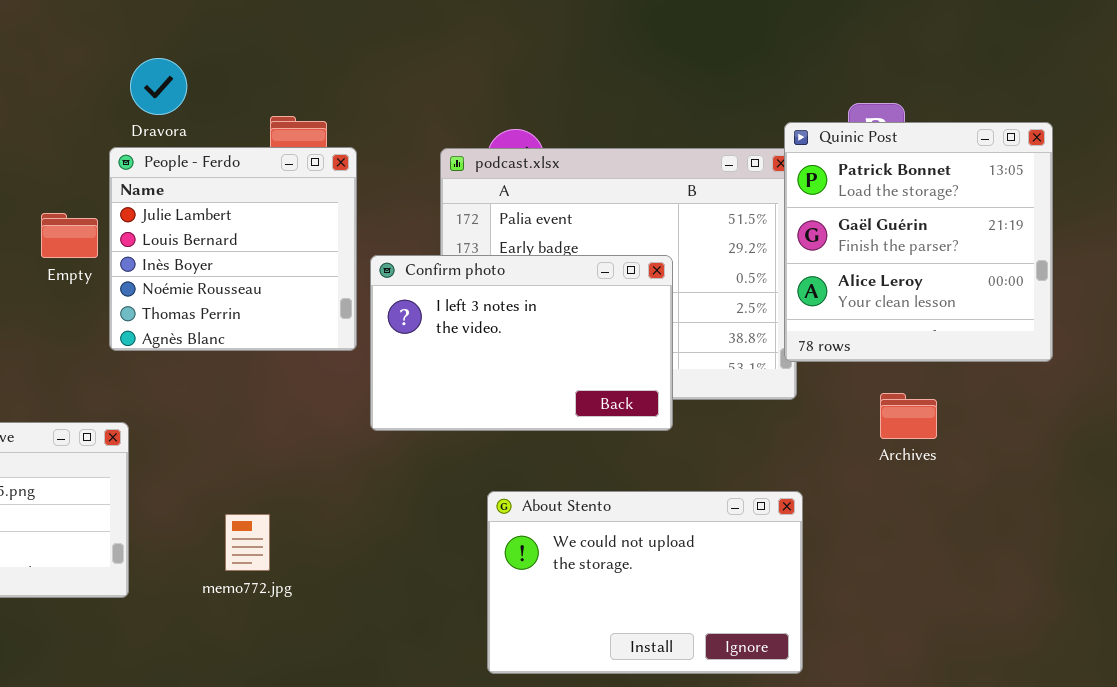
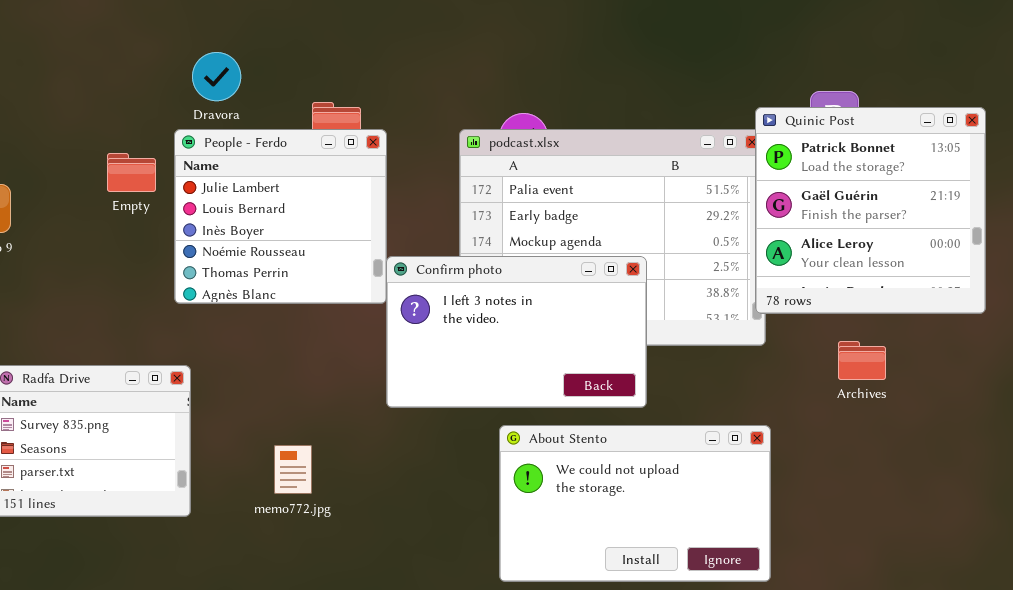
Empty: [41,213,98,258] -> [107,153,156,192], moved
Confirm photo: [370,255,673,431] -> [386,256,647,408], moved

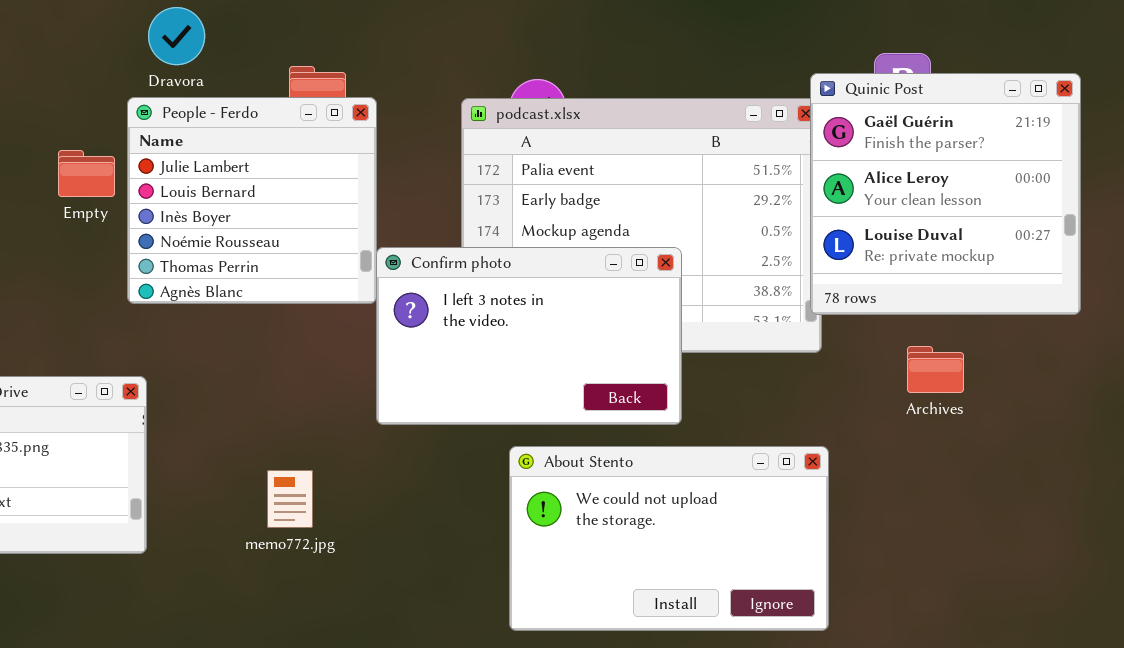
Quinic Post: [755,107,986,314] -> [810,73,1081,315], scrolled down 1 row
Empty: [107,153,156,192] -> [58,150,115,197], moved
memo772.jpg: [274,445,312,494] -> [267,470,313,528], moved

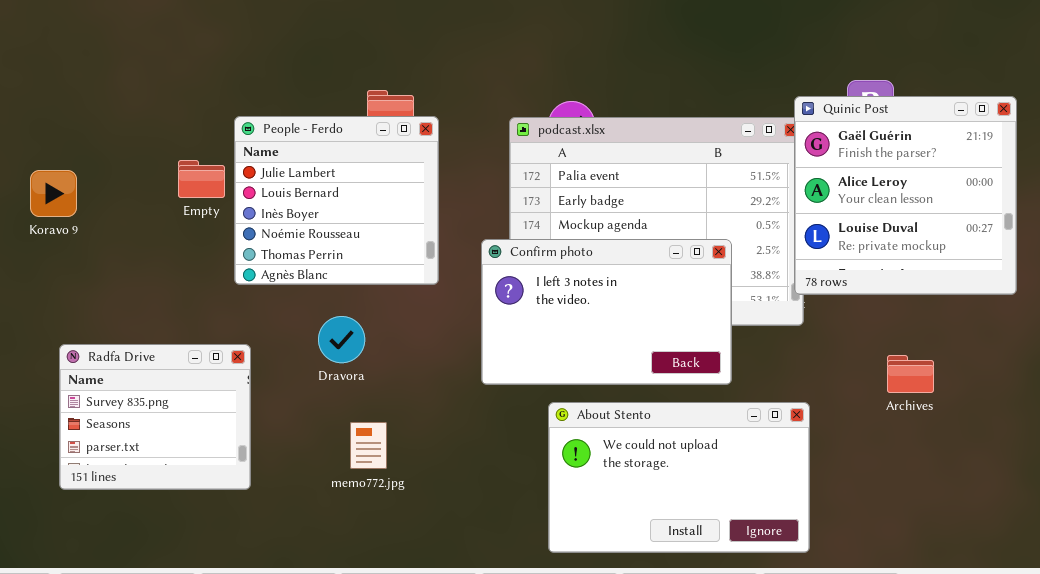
Dravora: [148,7,205,65] -> [318,316,365,363], moved
Confirm photo: [376,247,682,425] -> [481,239,732,385], moved
Archives: [907,346,964,393] -> [887,355,934,393], moved

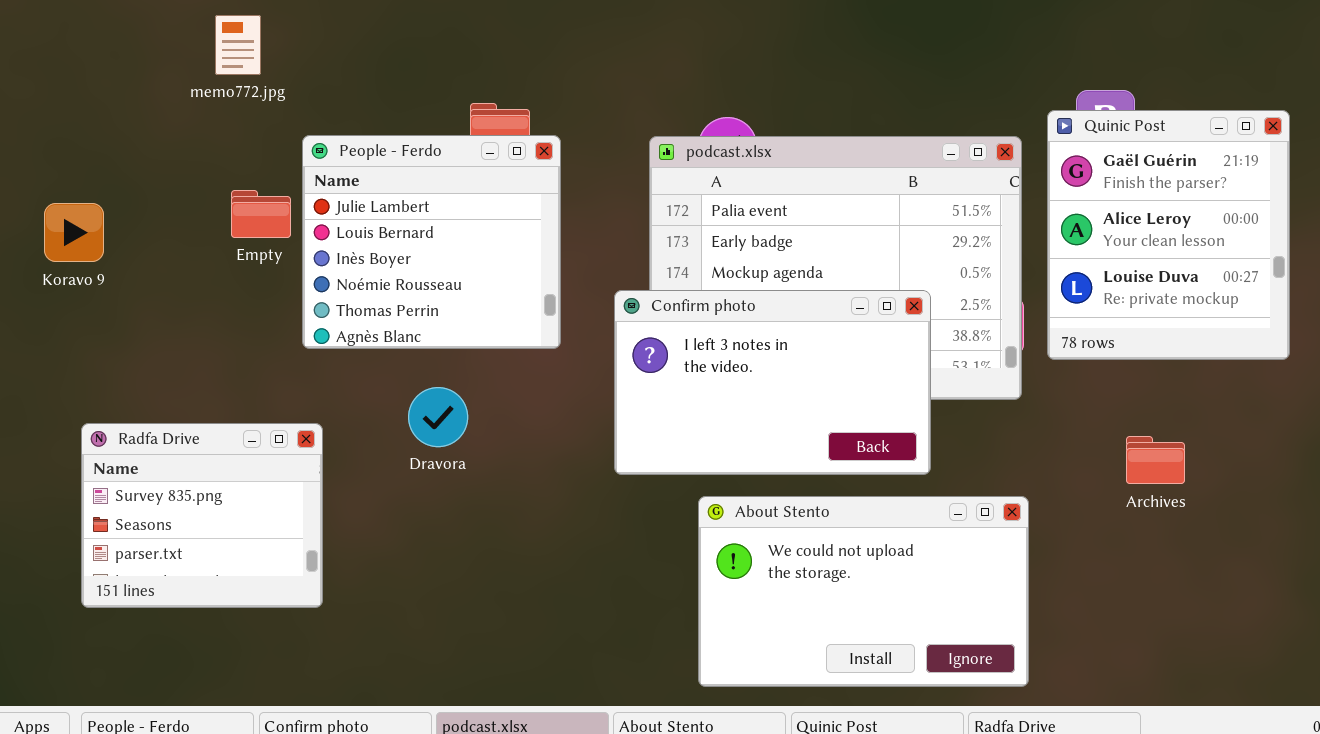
Quinic Post: [794,96,1017,295] -> [1047,110,1290,360], resized
memo772.jpg: [350,422,387,469] -> [215,15,261,75], moved

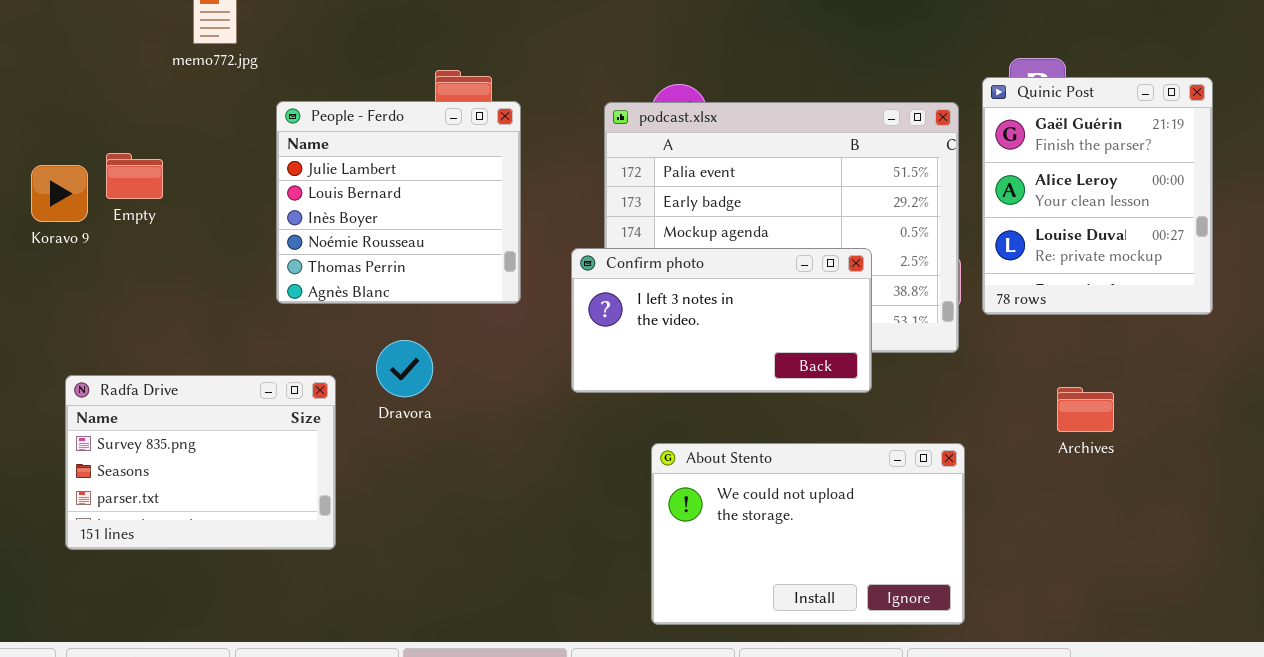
Empty: [231,190,291,238] -> [106,153,163,199], moved
Confirm photo: [614,290,931,475] -> [571,248,872,393], resized
Radfa Drive: [81,423,323,608] -> [65,375,336,550], resized

